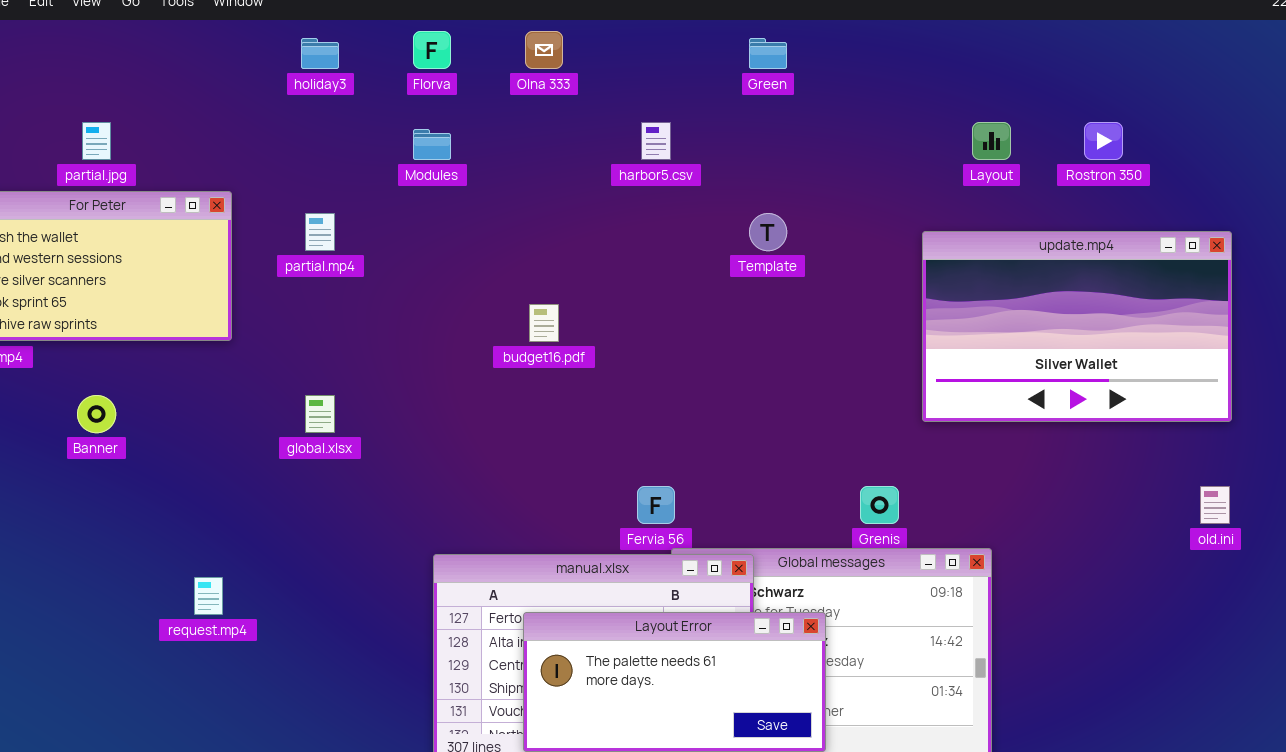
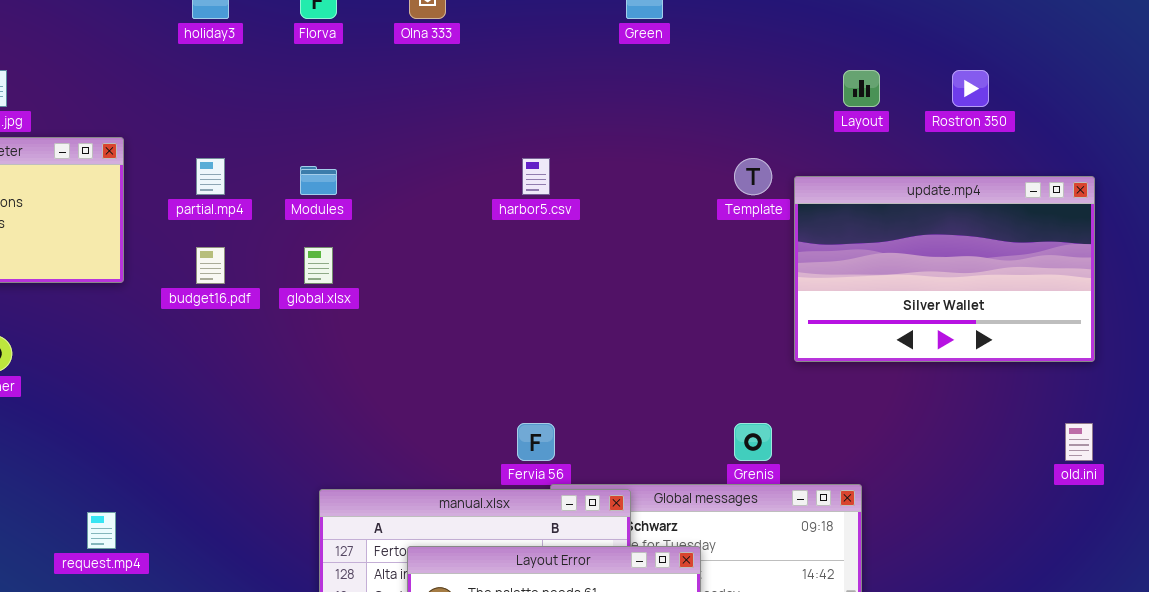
harbor5.csv: [641,122,671,160] -> [522,158,550,195], moved
Modules: [413,129,451,160] -> [300,166,337,195], moved
Template: [749,213,787,251] -> [734,158,772,195], moved
budget16.pdf: [529,304,559,342] -> [196,247,225,284], moved
global.xlsx: [305,395,335,433] -> [304,247,333,284], moved

